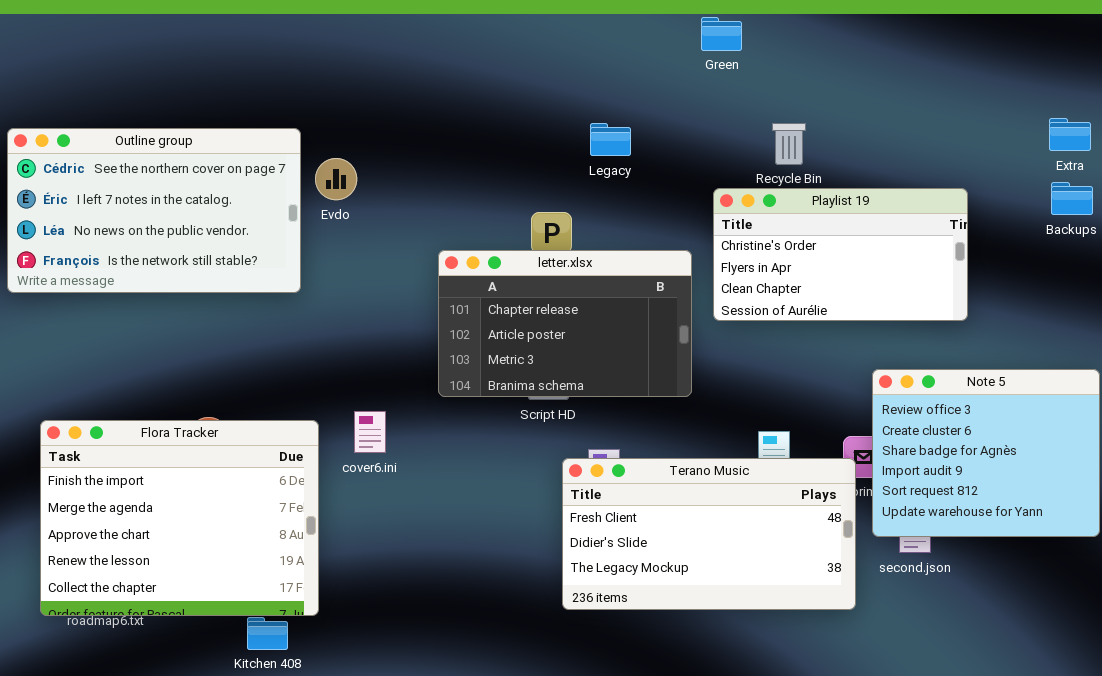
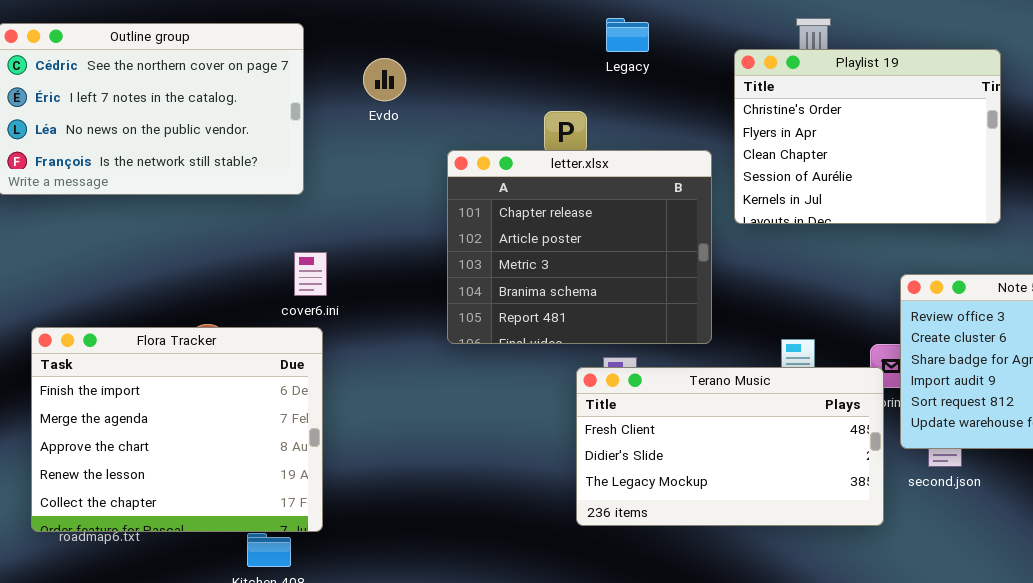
Evdo: [315,158,357,200] -> [363,58,406,101], moved
Playlist 19: [713,188,968,321] -> [734,49,1001,224], resized
letter.xlsx: [438,250,692,397] -> [447,150,712,344], resized
cover6.ini: [354,411,386,453] -> [294,252,327,296], moved

